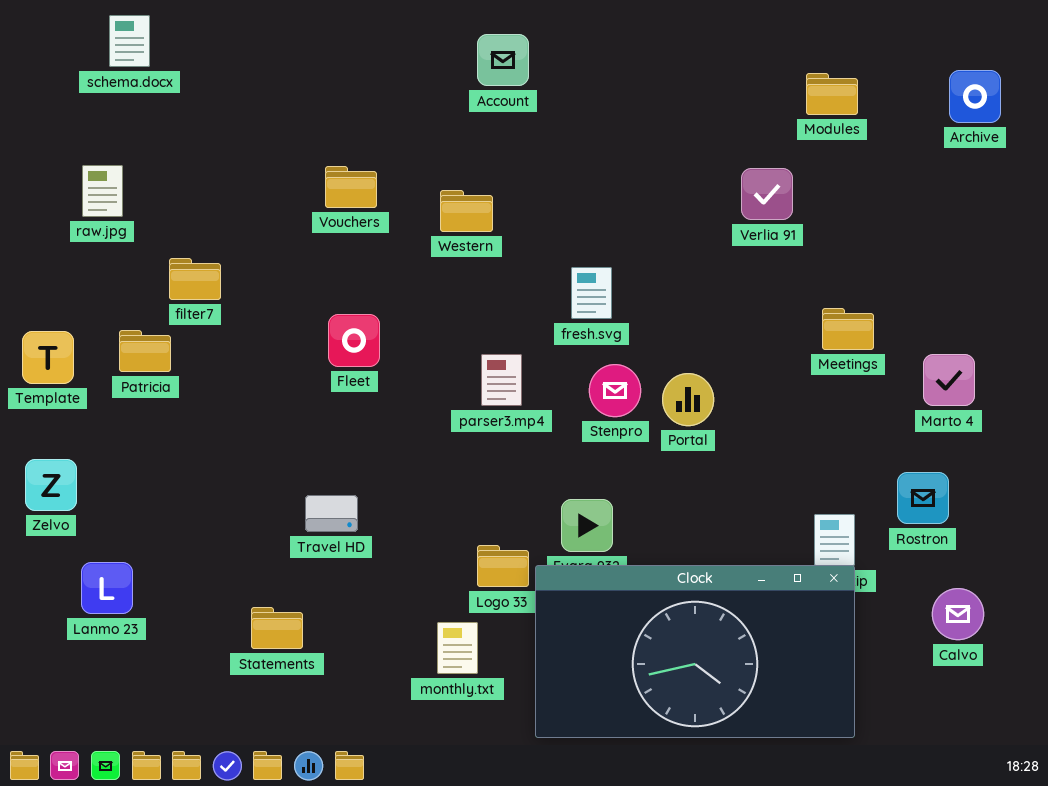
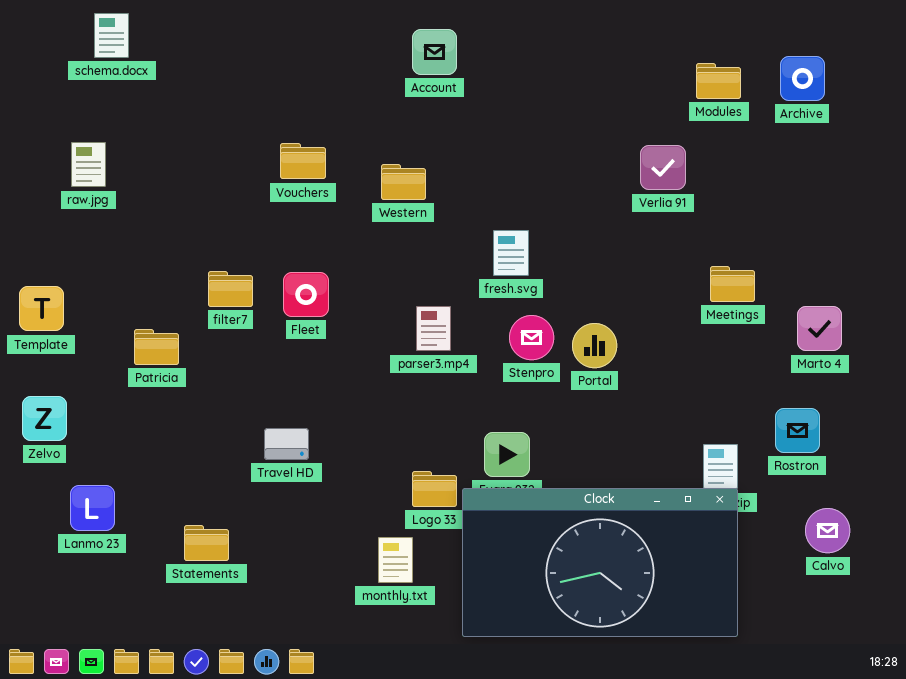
Archive: [949,70,1001,123] -> [780,56,825,101], moved
filter7: [169,258,221,300] -> [208,271,253,307], moved
Patricia: [119,330,171,372] -> [134,329,179,365], moved
Statements: [251,607,303,649] -> [184,525,229,561], moved

